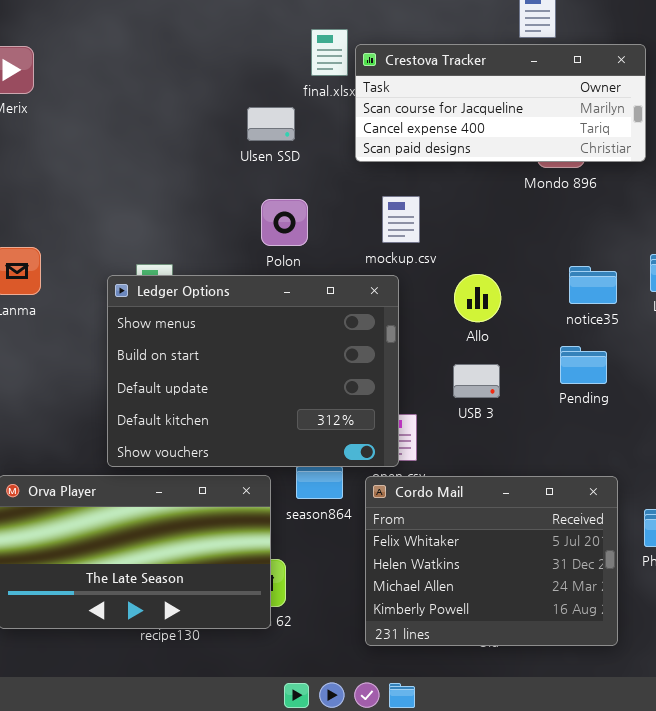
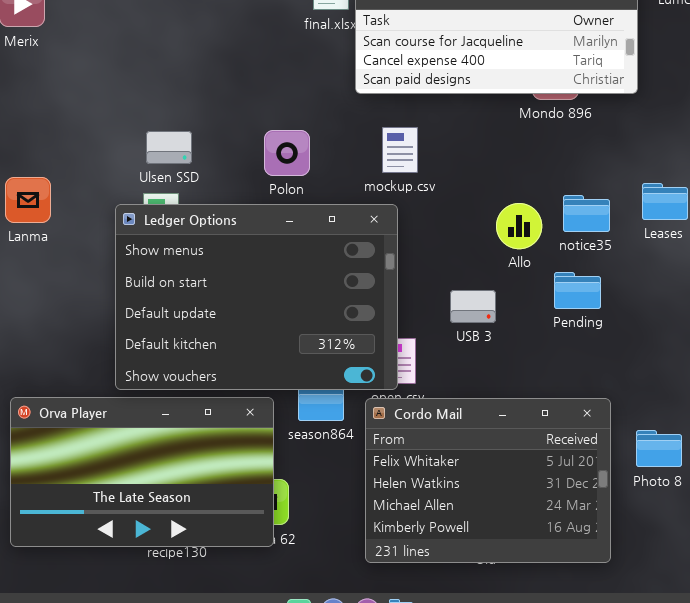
Ulsen SSD: [247,107,295,141] -> [146,131,192,164], moved
Allo: [454,274,501,322] -> [496,203,542,249], moved

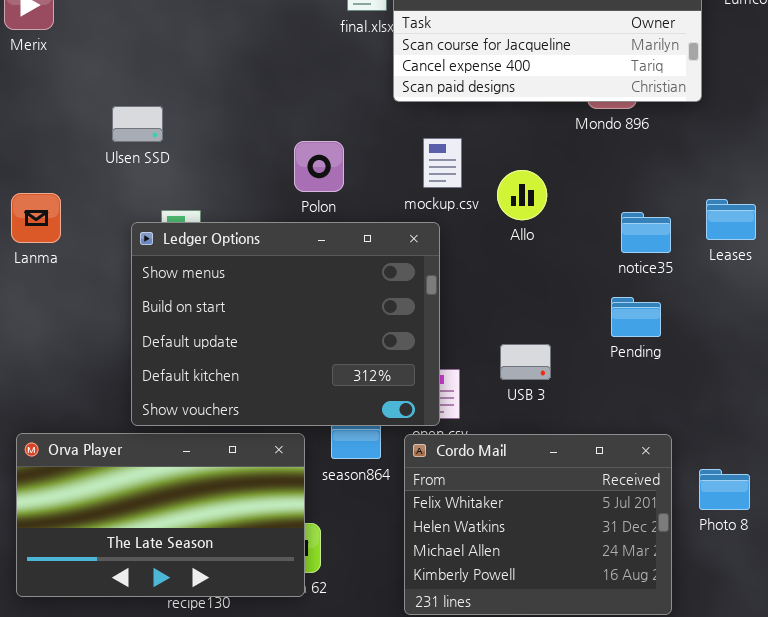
Ulsen SSD: [146,131,192,164] -> [112,106,163,142], moved
Allo: [496,203,542,249] -> [497,170,547,220], moved
USB 3: [450,290,496,323] -> [500,344,551,380], moved

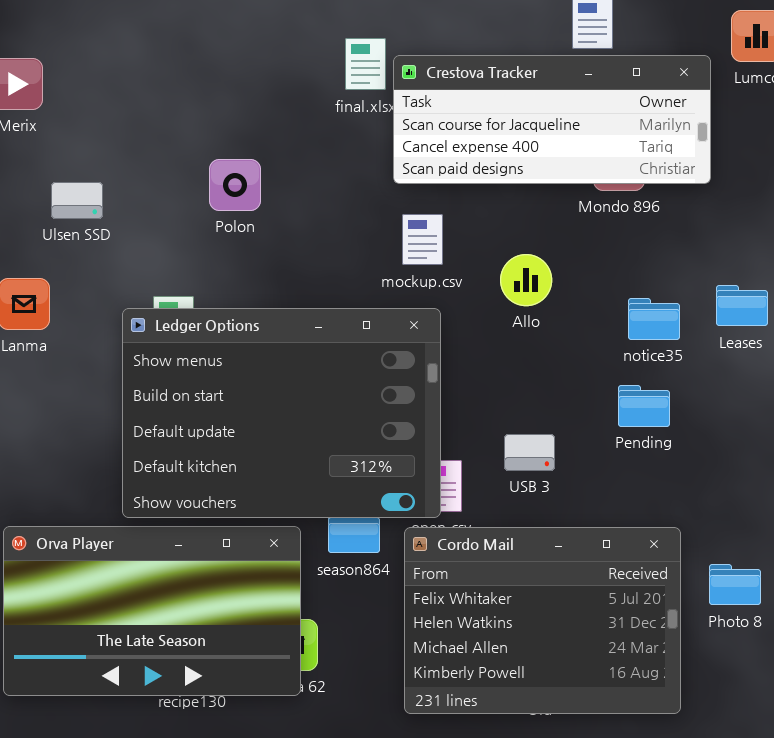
Ulsen SSD: [112,106,163,142] -> [51,182,103,219], moved
mockup.csv: [423,138,462,188] -> [402,214,443,265], moved
Polon: [294,141,344,192] -> [209,159,261,211], moved

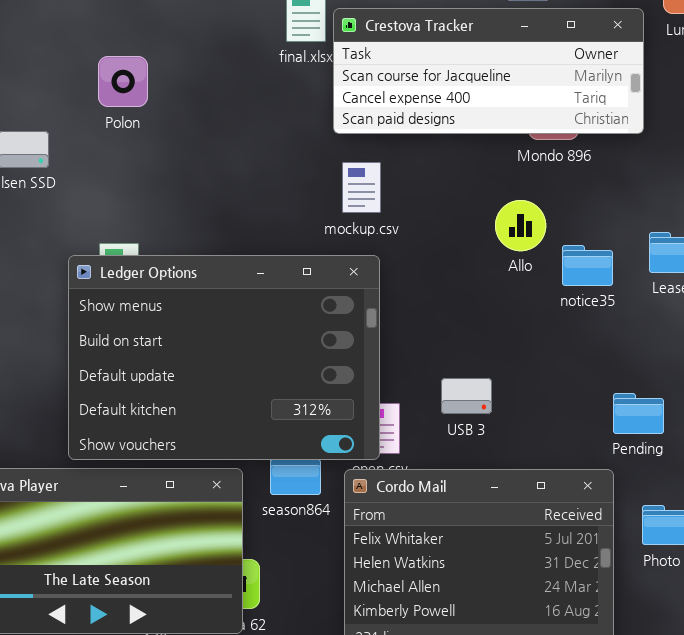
Polon: [209,159,261,211] -> [98,56,148,107], moved
Allo: [500,254,552,306] -> [495,200,546,251], moved
Pending: [618,385,670,427] -> [613,393,664,434], moved

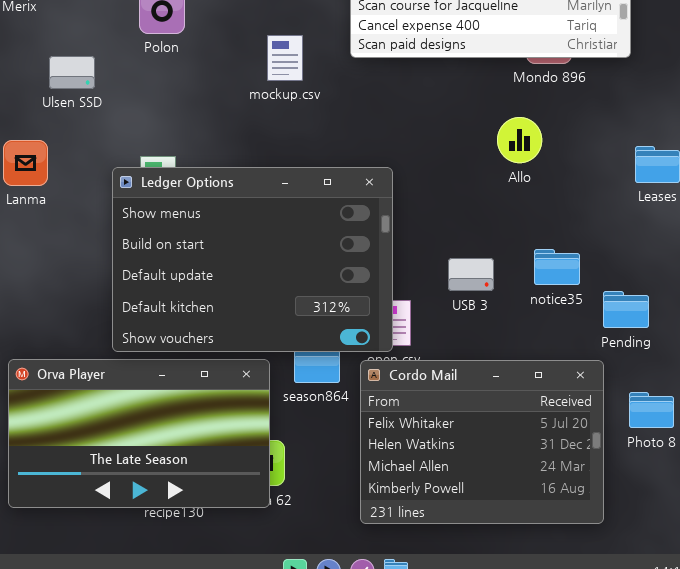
mockup.csv: [342,162,381,213] -> [267,35,303,81], moved
notice35: [562,245,613,286] -> [534,249,580,285], moved
USB 3: [441,378,492,414] -> [448,258,494,291], moved

